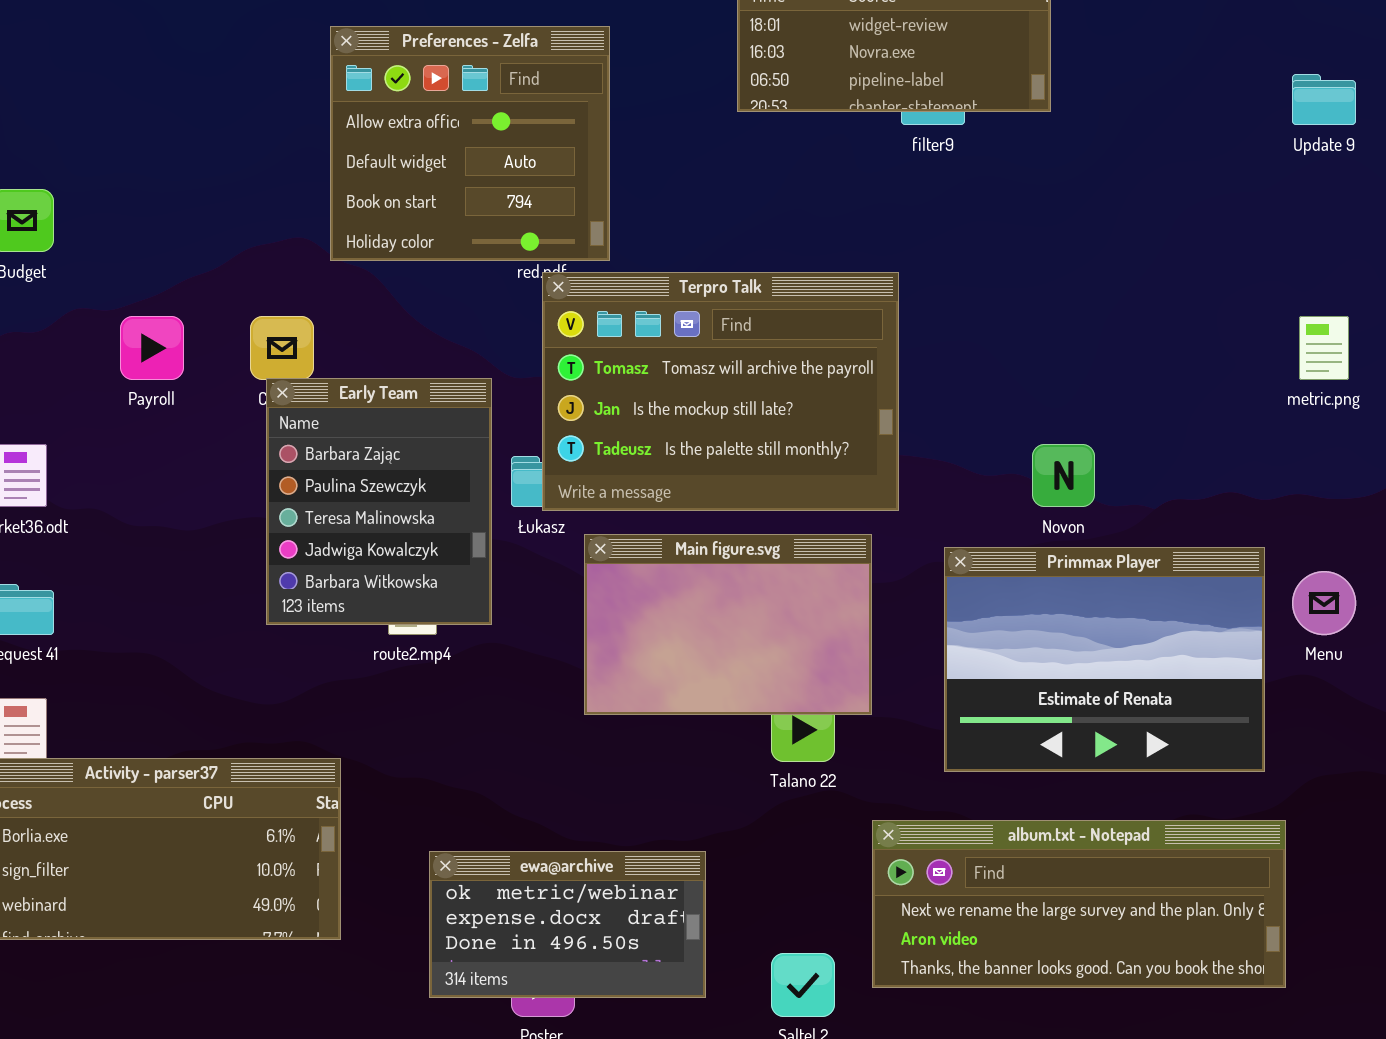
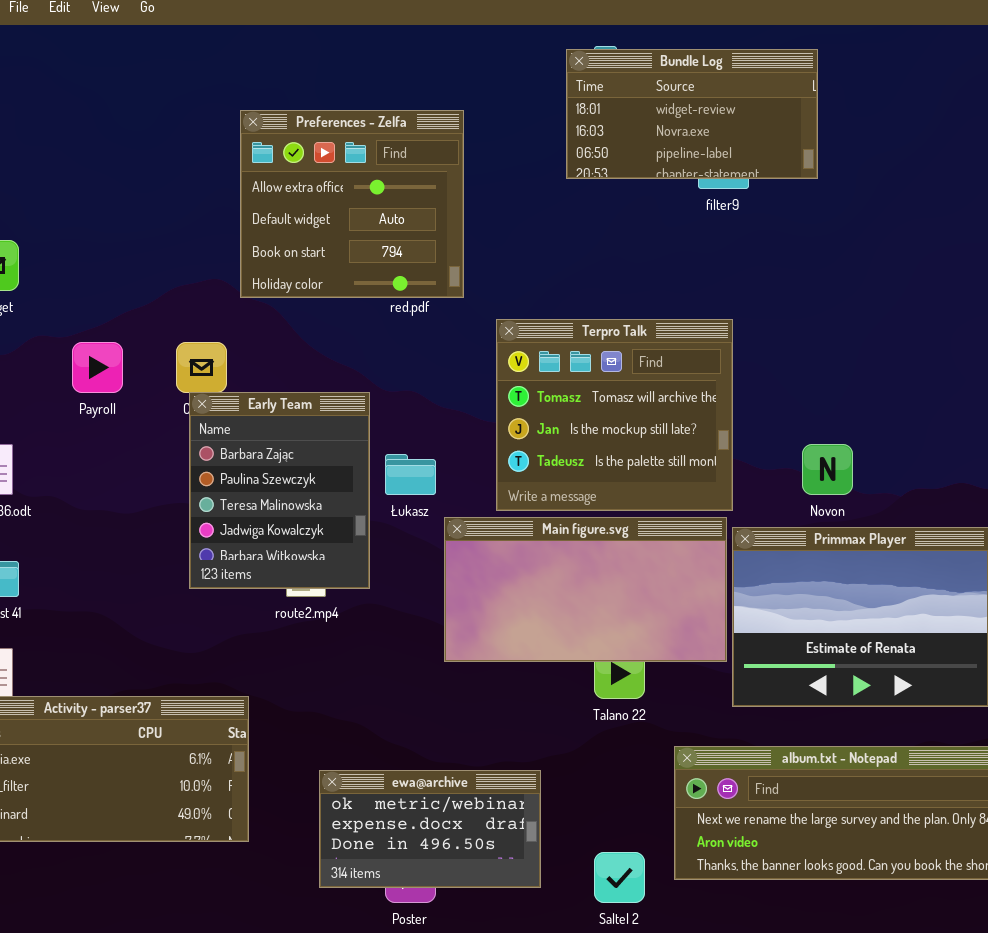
Terpro Talk: [542,272,899,511] -> [496,319,733,511], moved, resized
Main figure.svg: [584,534,872,715] -> [444,517,727,662], resized

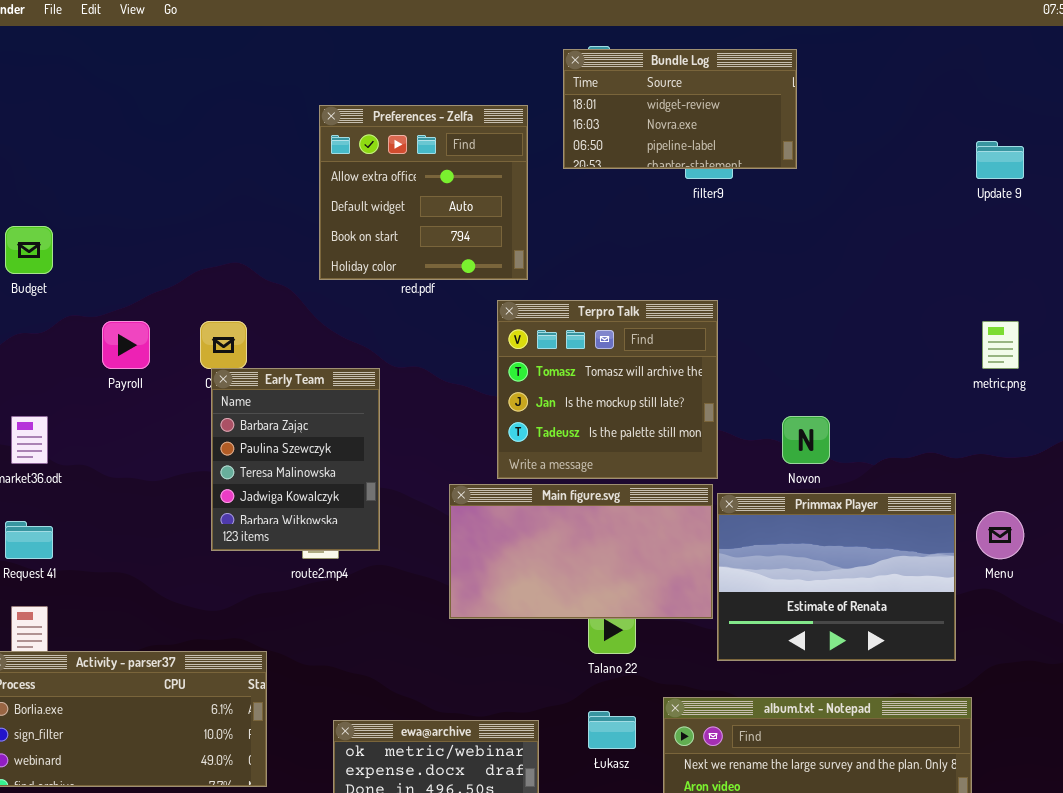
Preferences - Zelfa: [240,110,464,298] -> [319,105,528,280], moved
Łukasz: [385,454,436,495] -> [588,711,636,749], moved

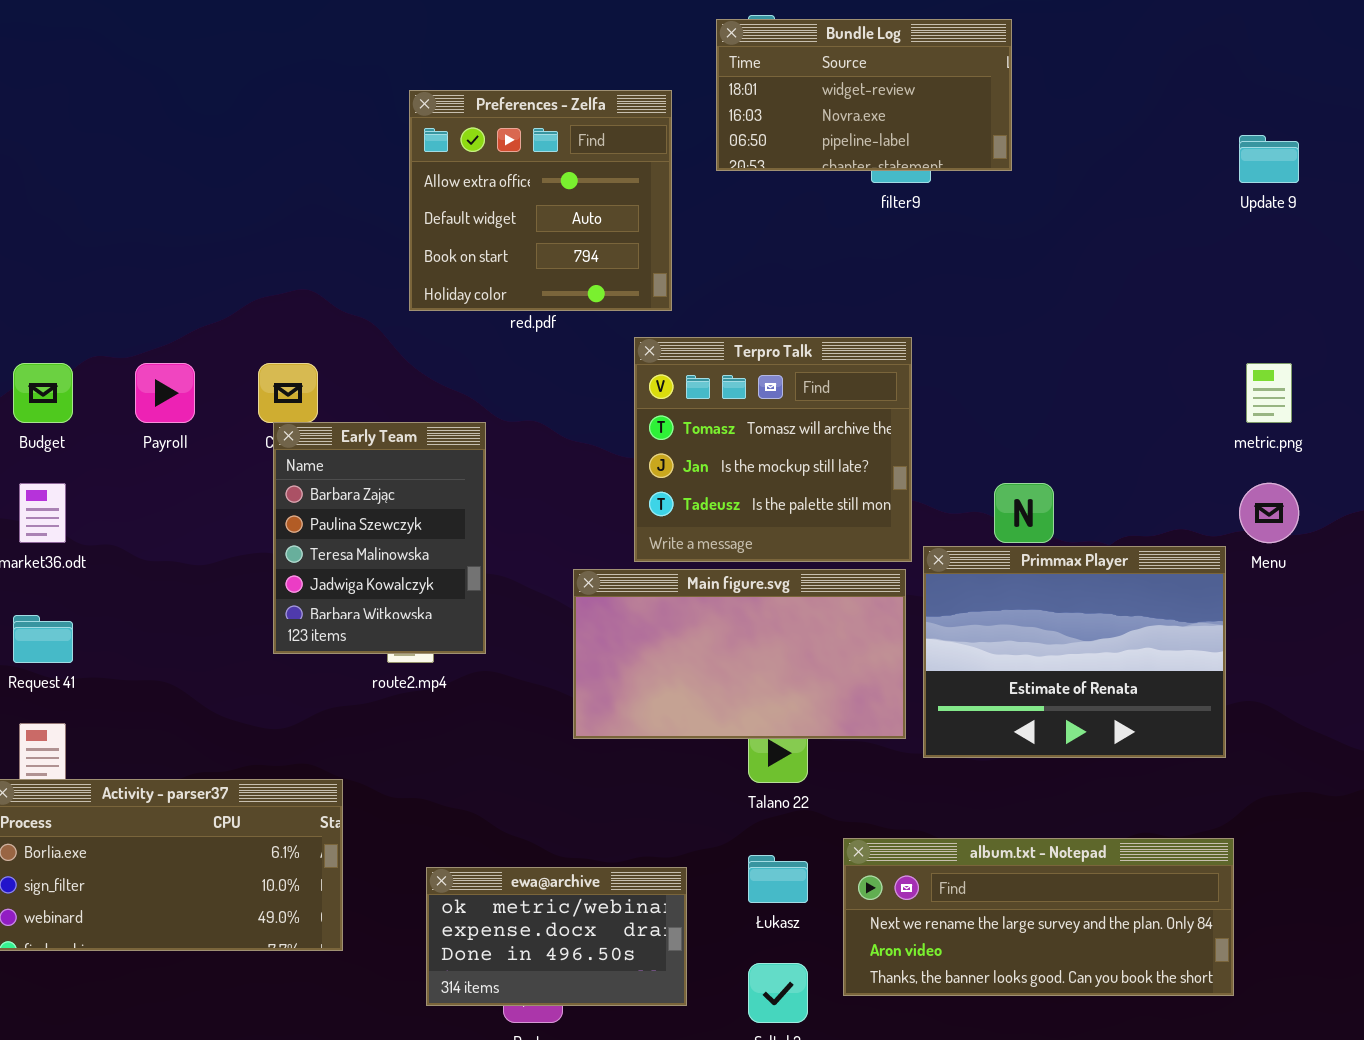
Budget: [5,226,53,274] -> [13,363,73,423], moved
Primmax Player: [717,493,956,661] -> [923,546,1226,758], moved
Menu: [976,511,1024,559] -> [1239,483,1299,543], moved

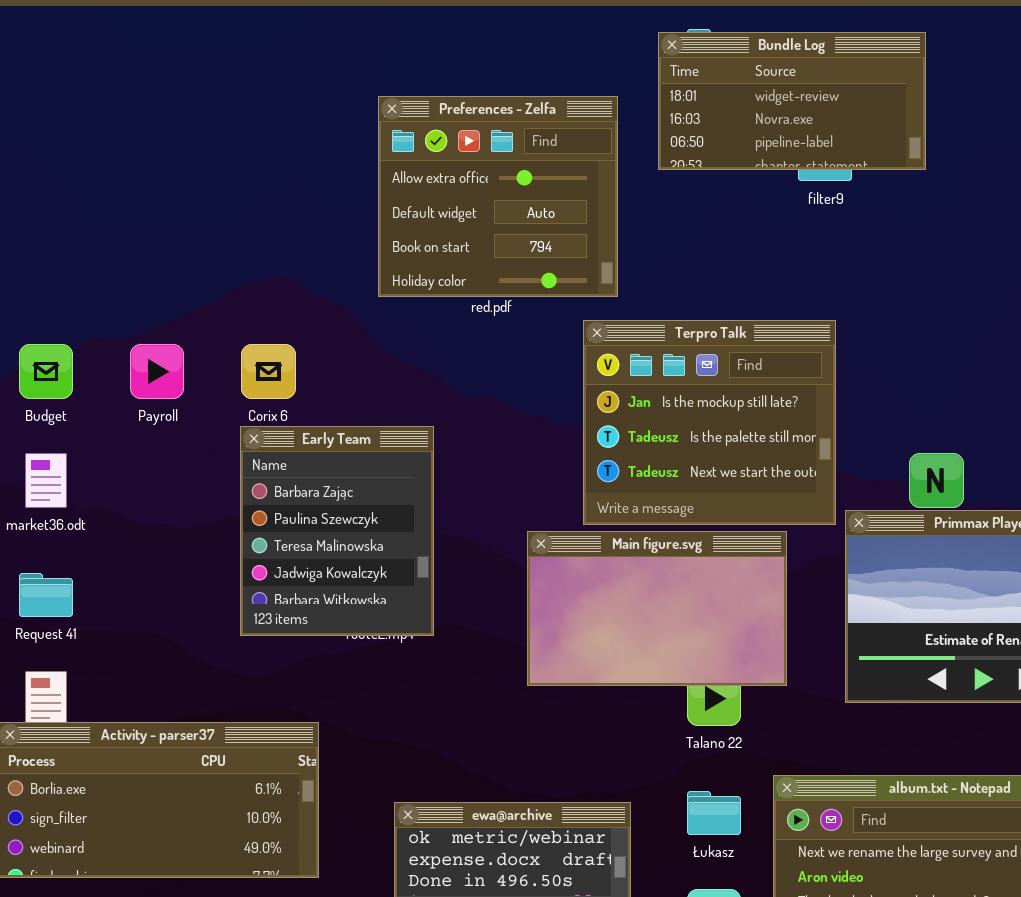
Terpro Talk: [634,337,912,562] -> [583,320,836,525], scrolled down 1 row
Early Team: [273,422,486,654] -> [240,426,434,636], moved
Main figure.svg: [573,569,906,739] -> [527,531,787,686], resized

